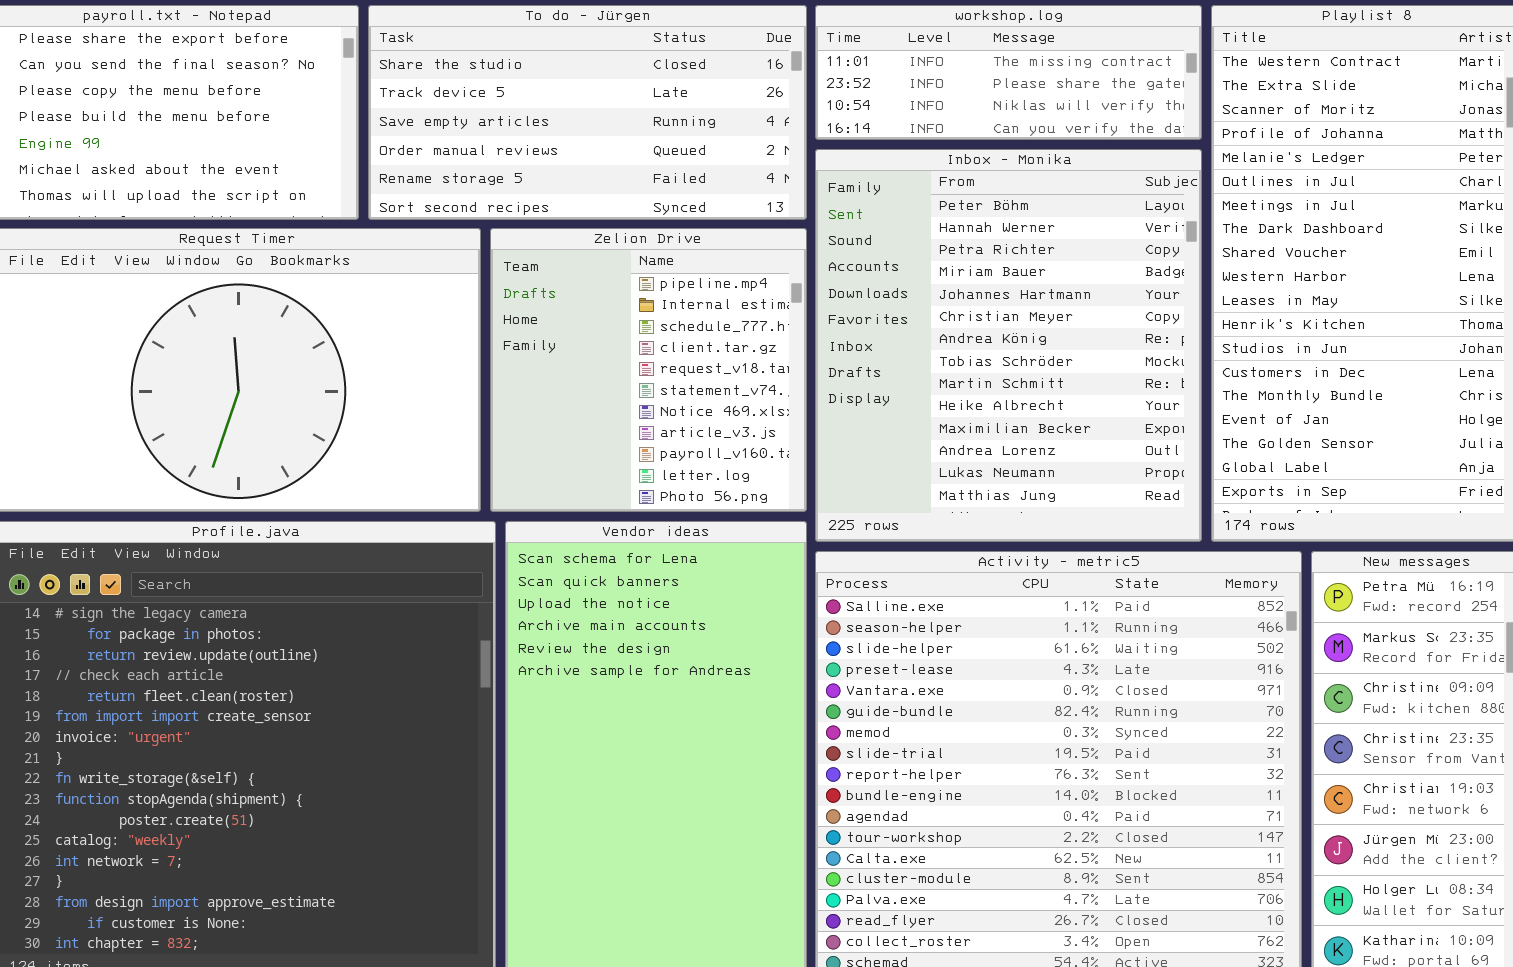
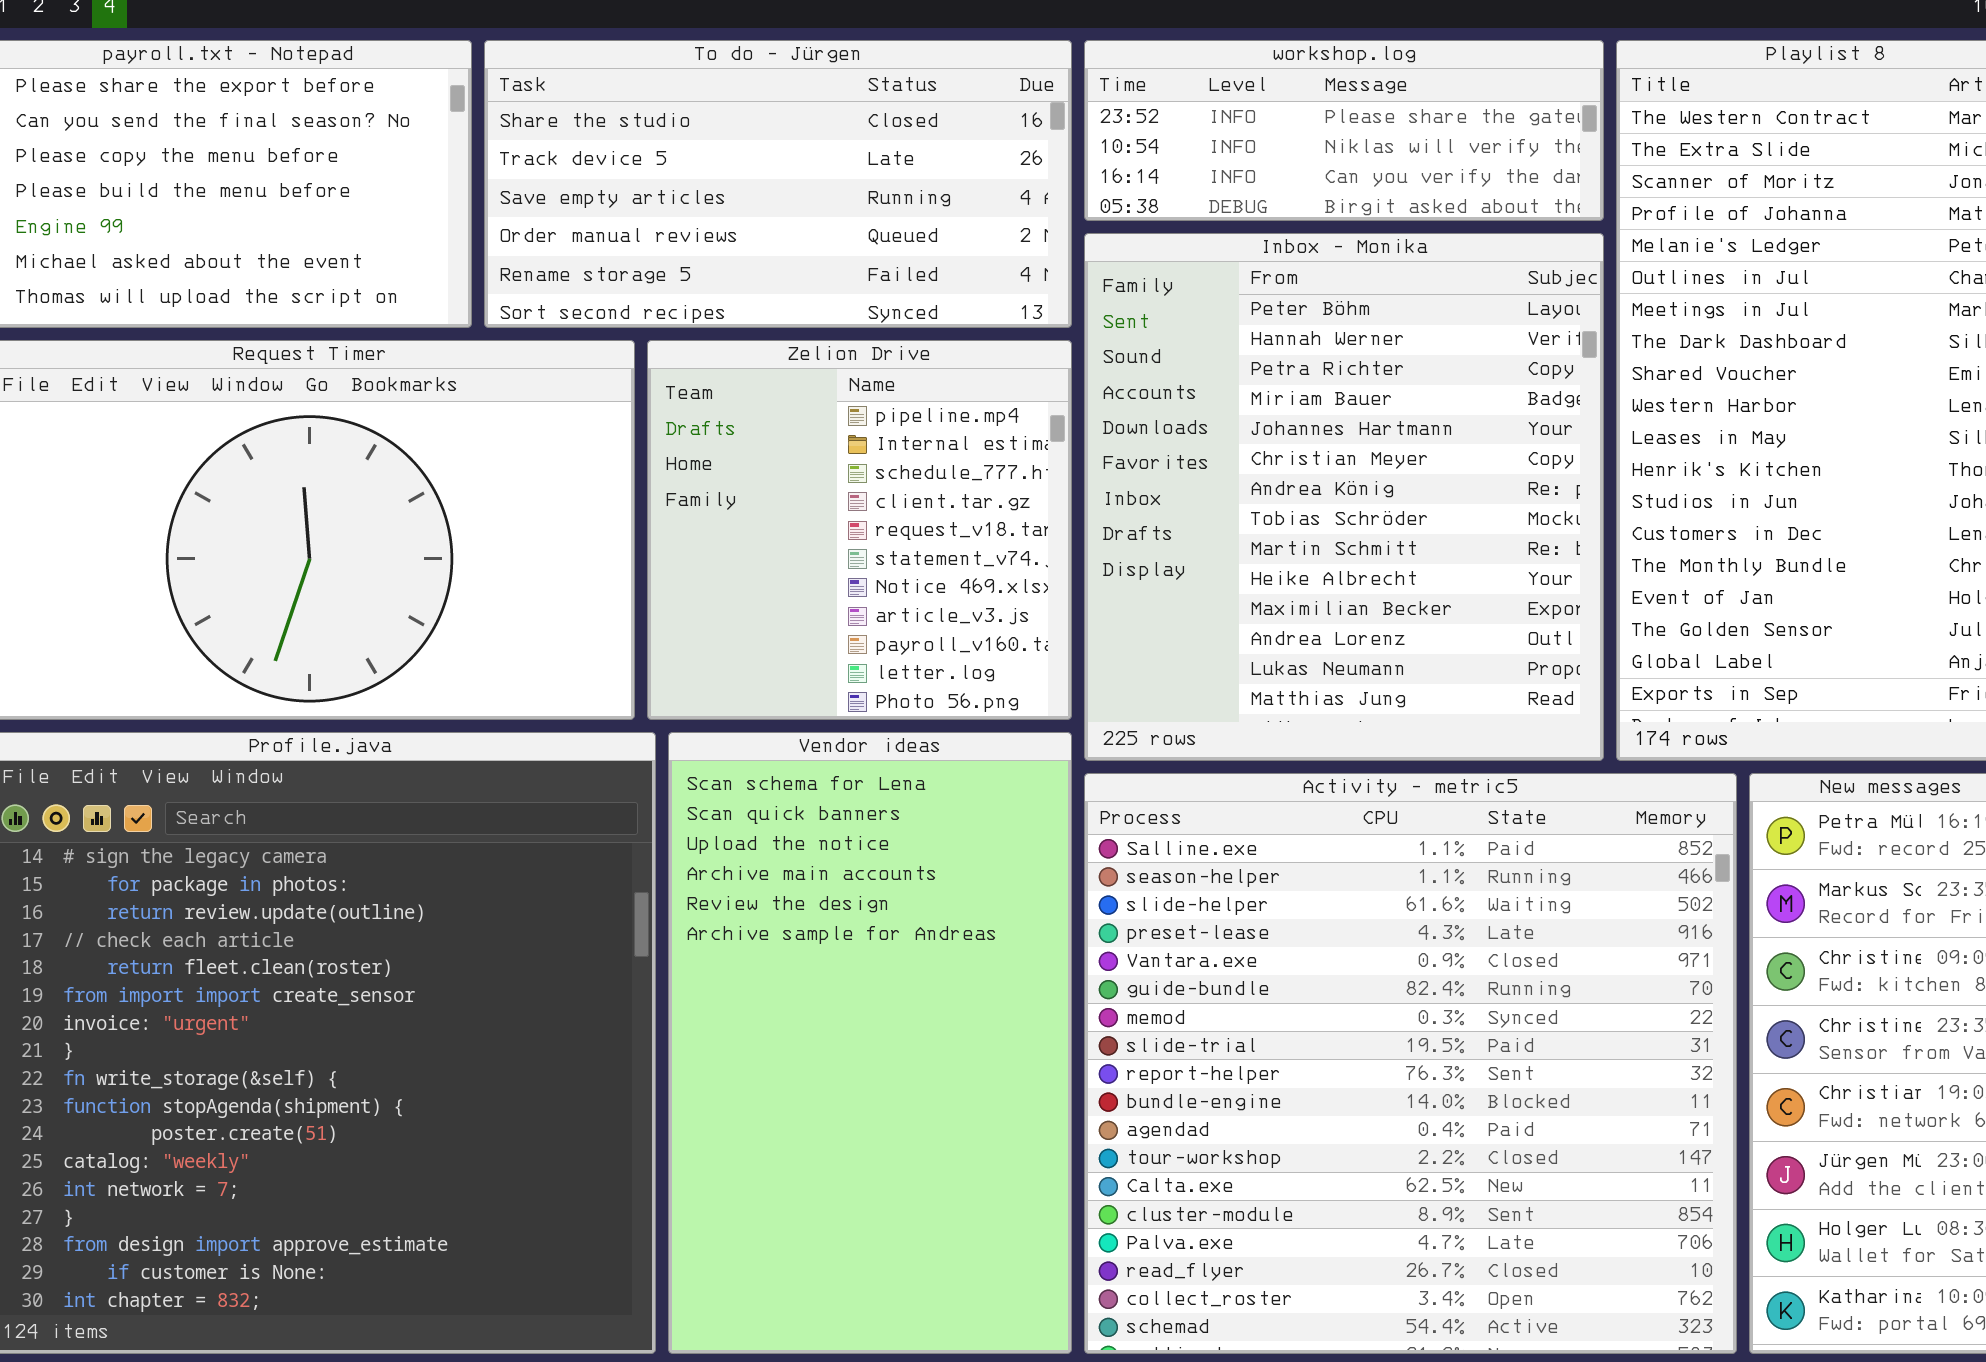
workshop.log: [815,5,1202,140] -> [1084,40,1604,221], scrolled down 1 row

